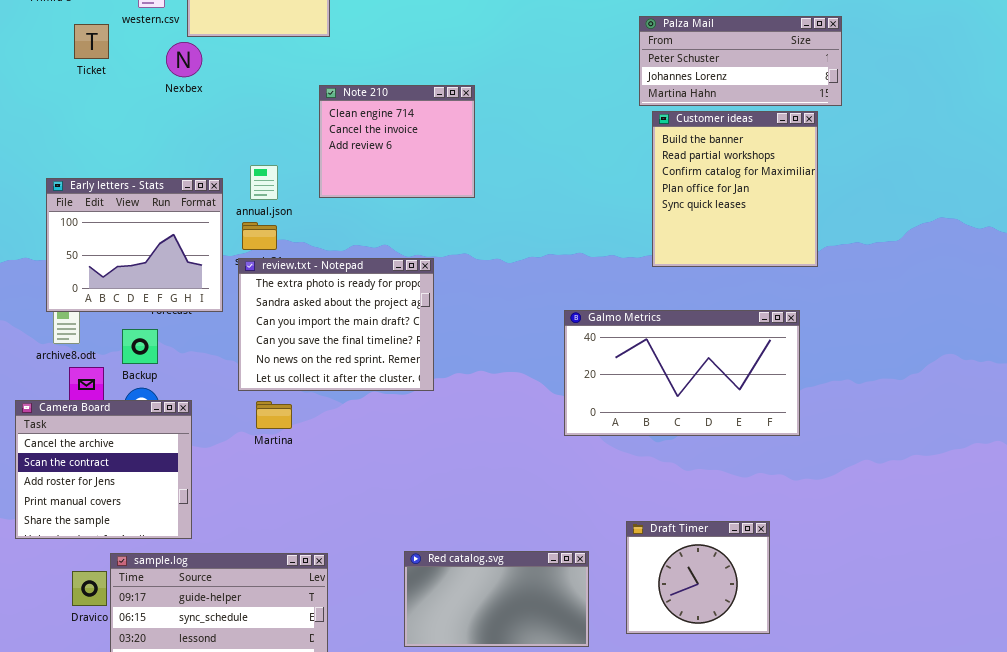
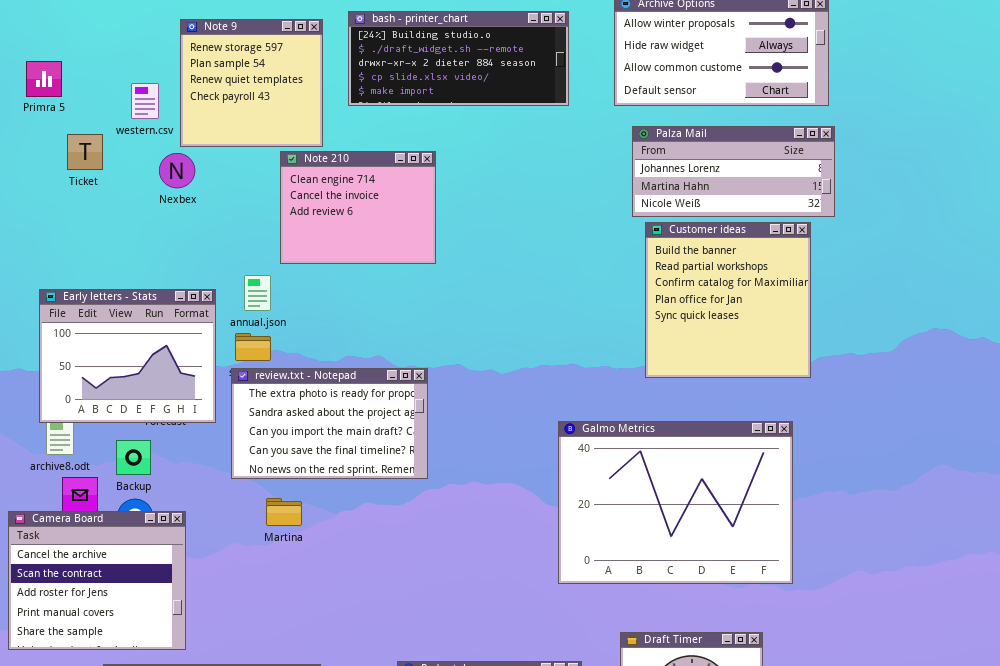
Palza Mail: [639,16,842,106] -> [632,126,835,217], scrolled down 1 row
Note 210: [319,85,475,198] -> [280,151,436,264], moved
review.txt - Notepad: [238,258,434,391] -> [231,368,428,479], resized
Galmo Metrics: [564,310,800,436] -> [558,421,793,584], resized
Martina: [256,401,292,429] -> [266,498,302,526], moved

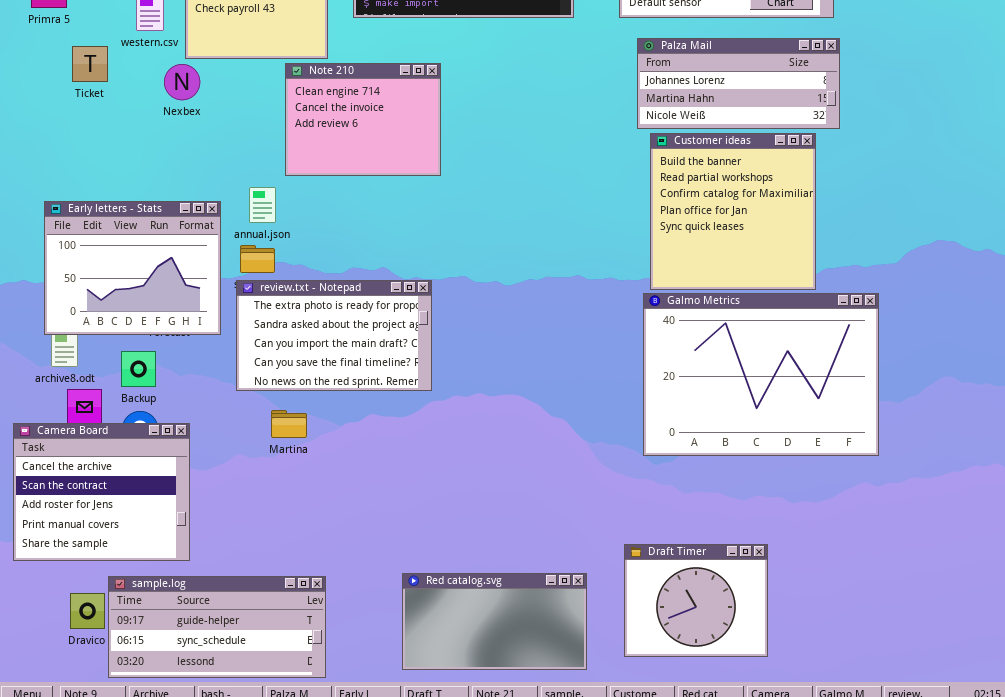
Galmo Metrics: [558,421,793,584] -> [643,293,879,456], moved

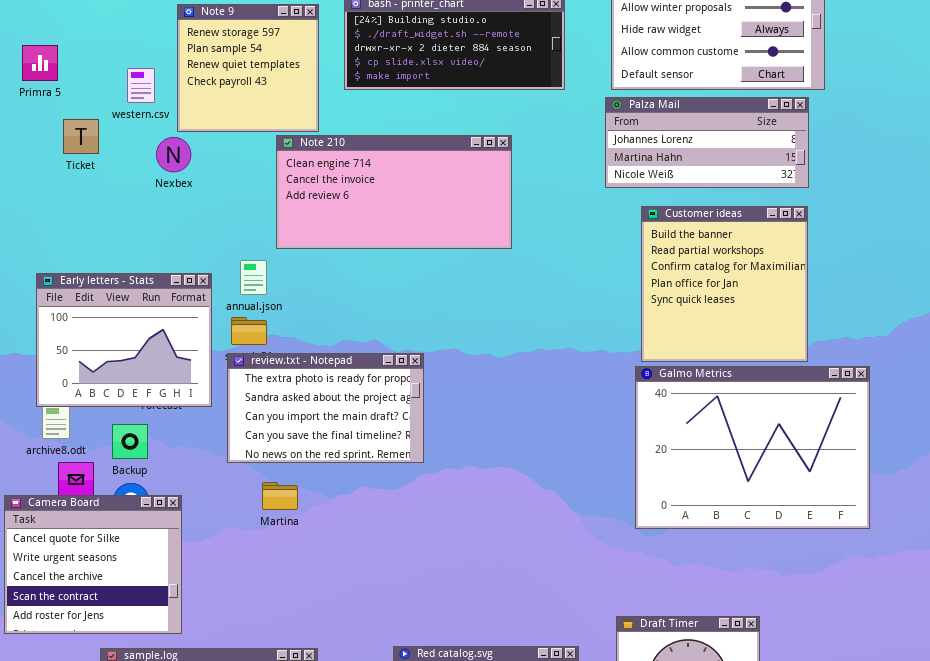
Palza Mail: [637,38,840,129] -> [605,97,809,188], moved
Note 210: [285,63,441,176] -> [276,135,512,249], resized
Camera Board: [13,423,190,561] -> [4,495,182,634], scrolled up 2 rows

